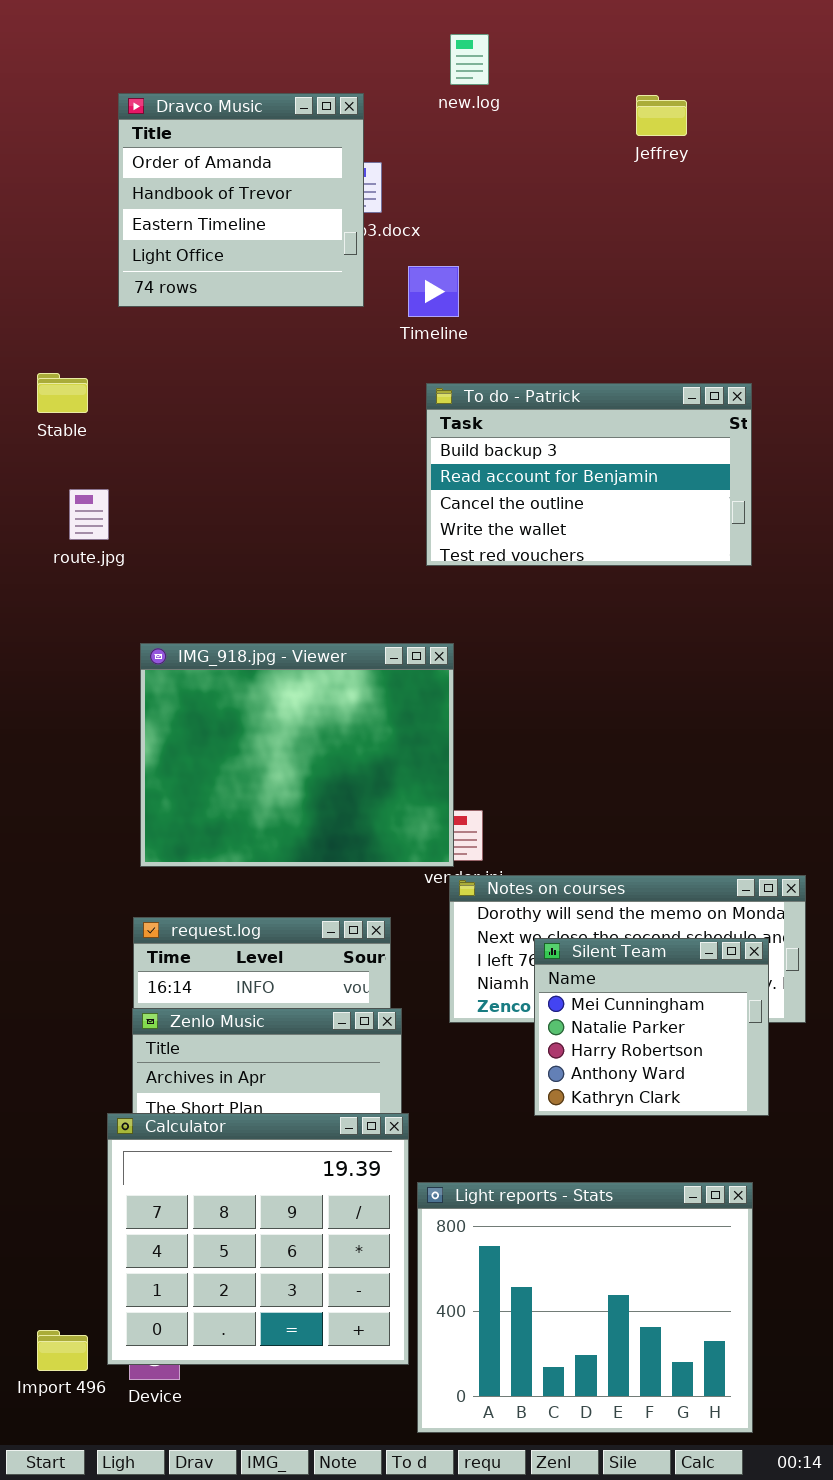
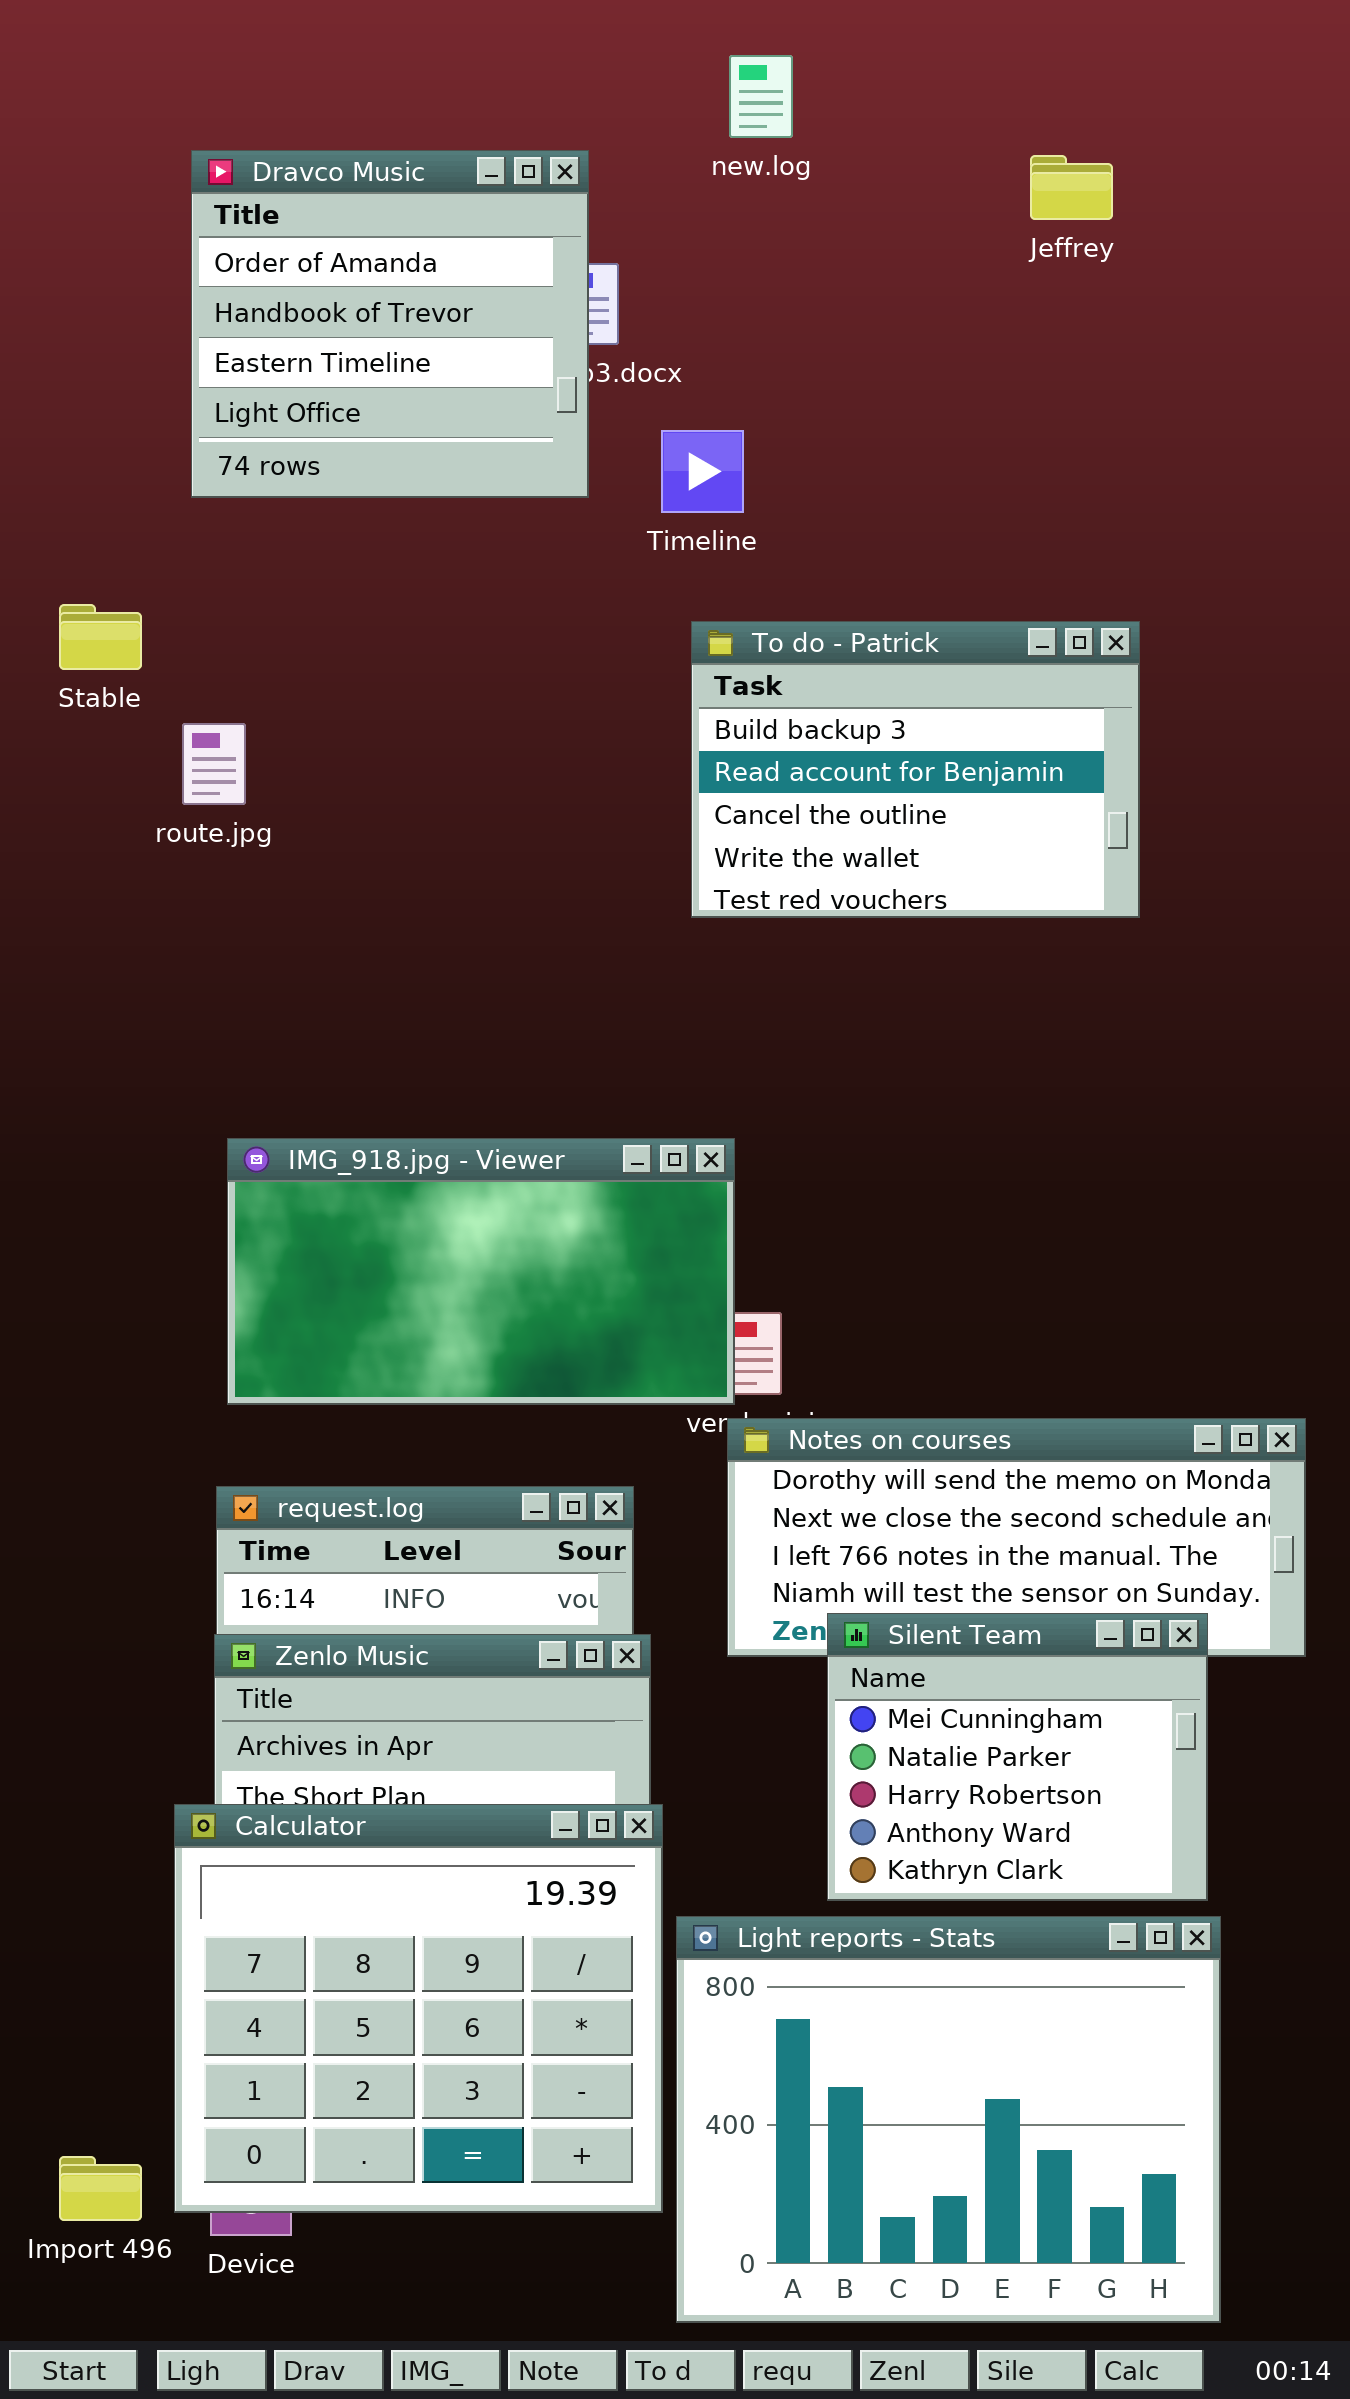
To do - Patrick: [426,383,752,566] -> [691,621,1140,918], resized
route.jpg: [69,489,109,540] -> [182,723,246,805], moved
IMG_918.jpg - Viewer: [140,643,454,867] -> [227,1138,735,1405], resized
Silent Team: [534,938,769,1116] -> [827,1613,1208,1901], moved

